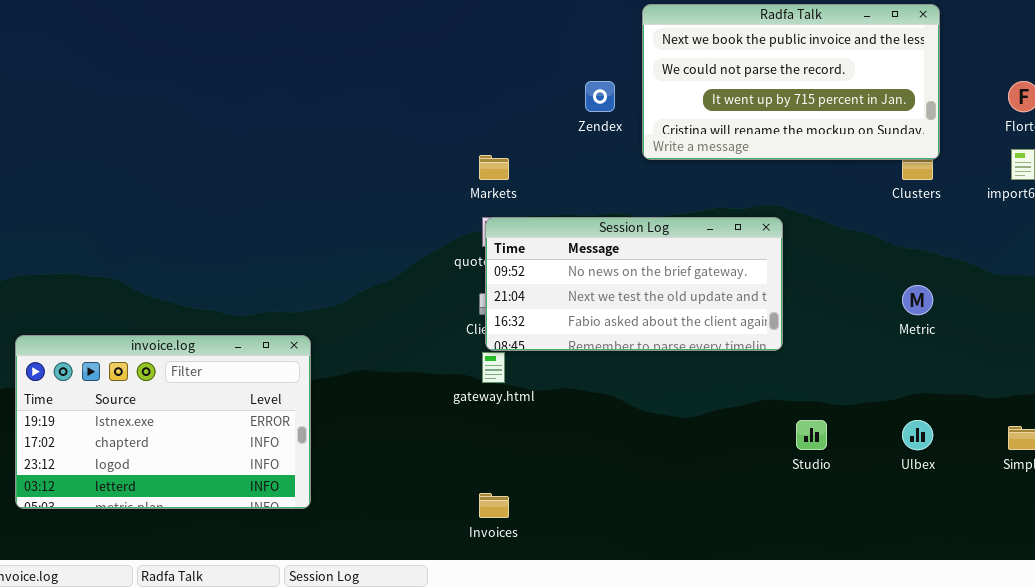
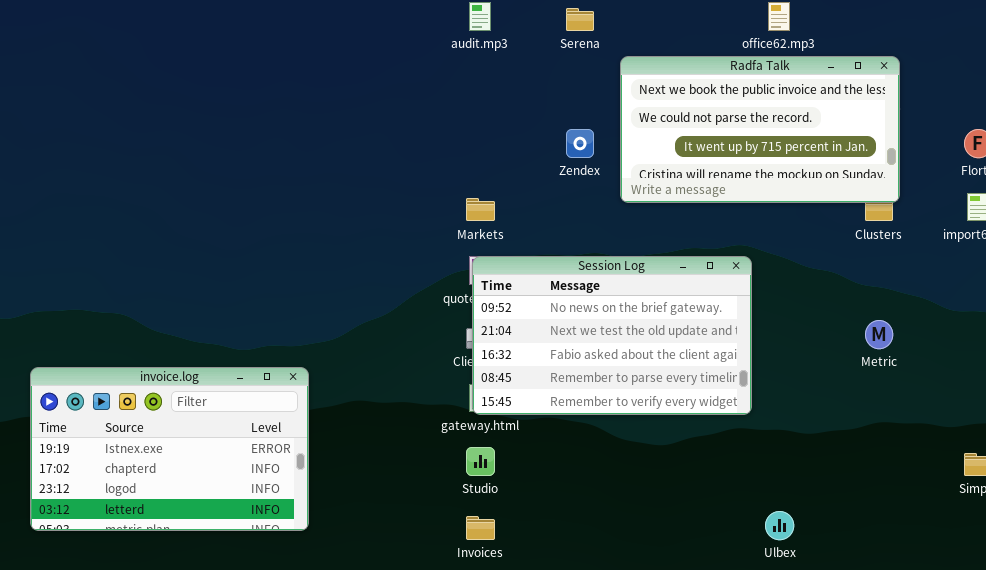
Session Log: [485,217,783,351] -> [472,256,752,415], resized
Studio: [796,420,827,450] -> [466,447,495,476], moved
Ulbex: [902,420,933,450] -> [765,511,794,540], moved

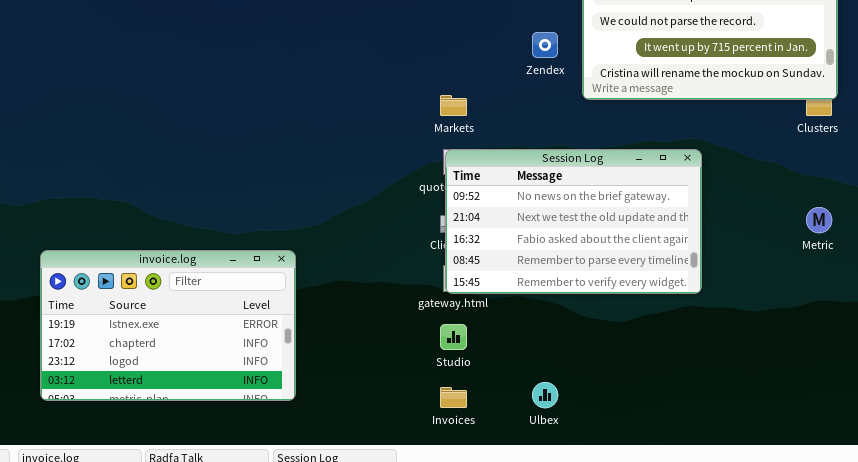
Ulbex: [765,511,794,540] -> [532,382,558,408], moved

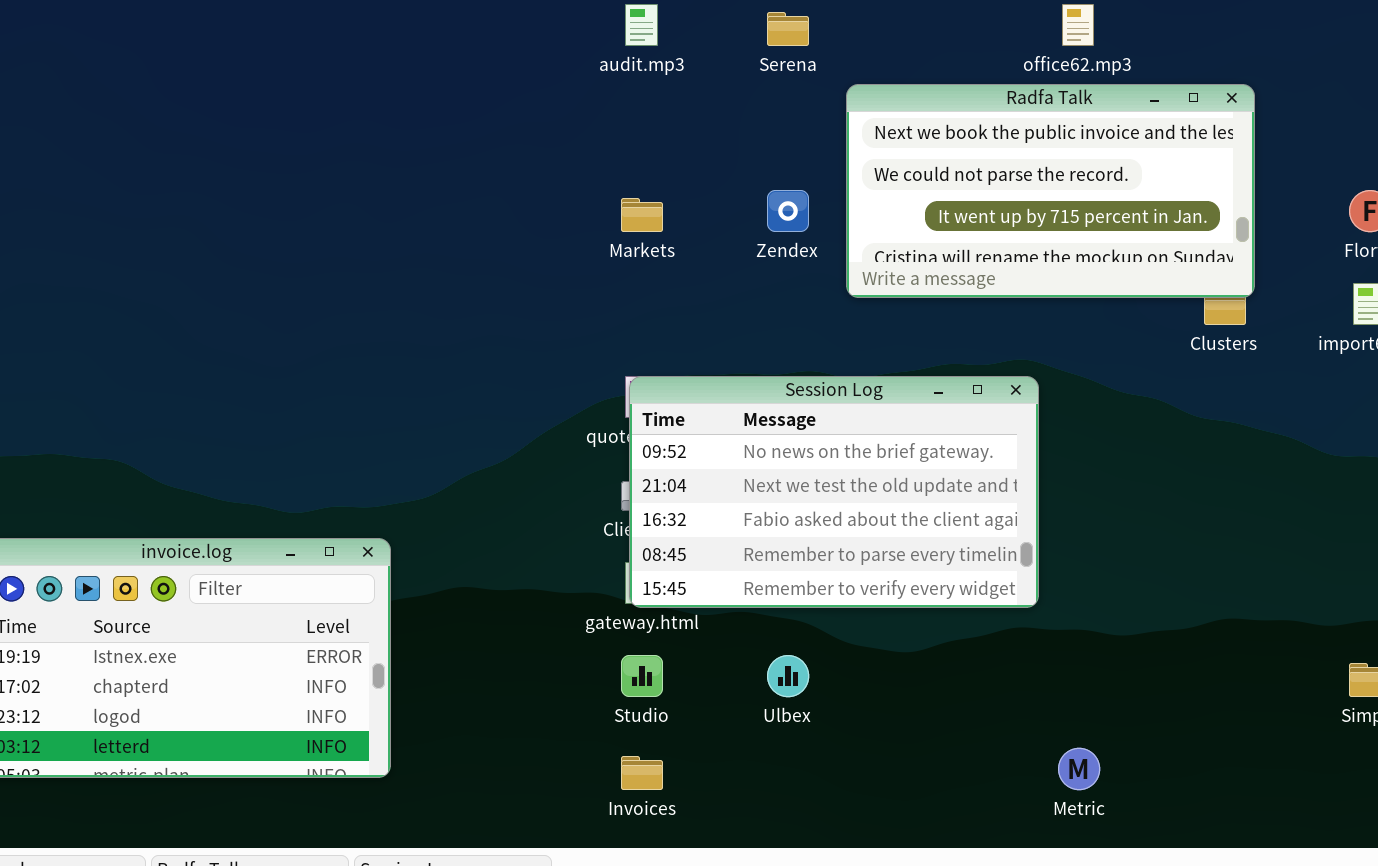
Markets: [440,95,467,116] -> [621,198,663,232], moved
Metric: [806,207,832,233] -> [1058,748,1100,790], moved
Ulbex: [532,382,558,408] -> [767,655,809,697], moved

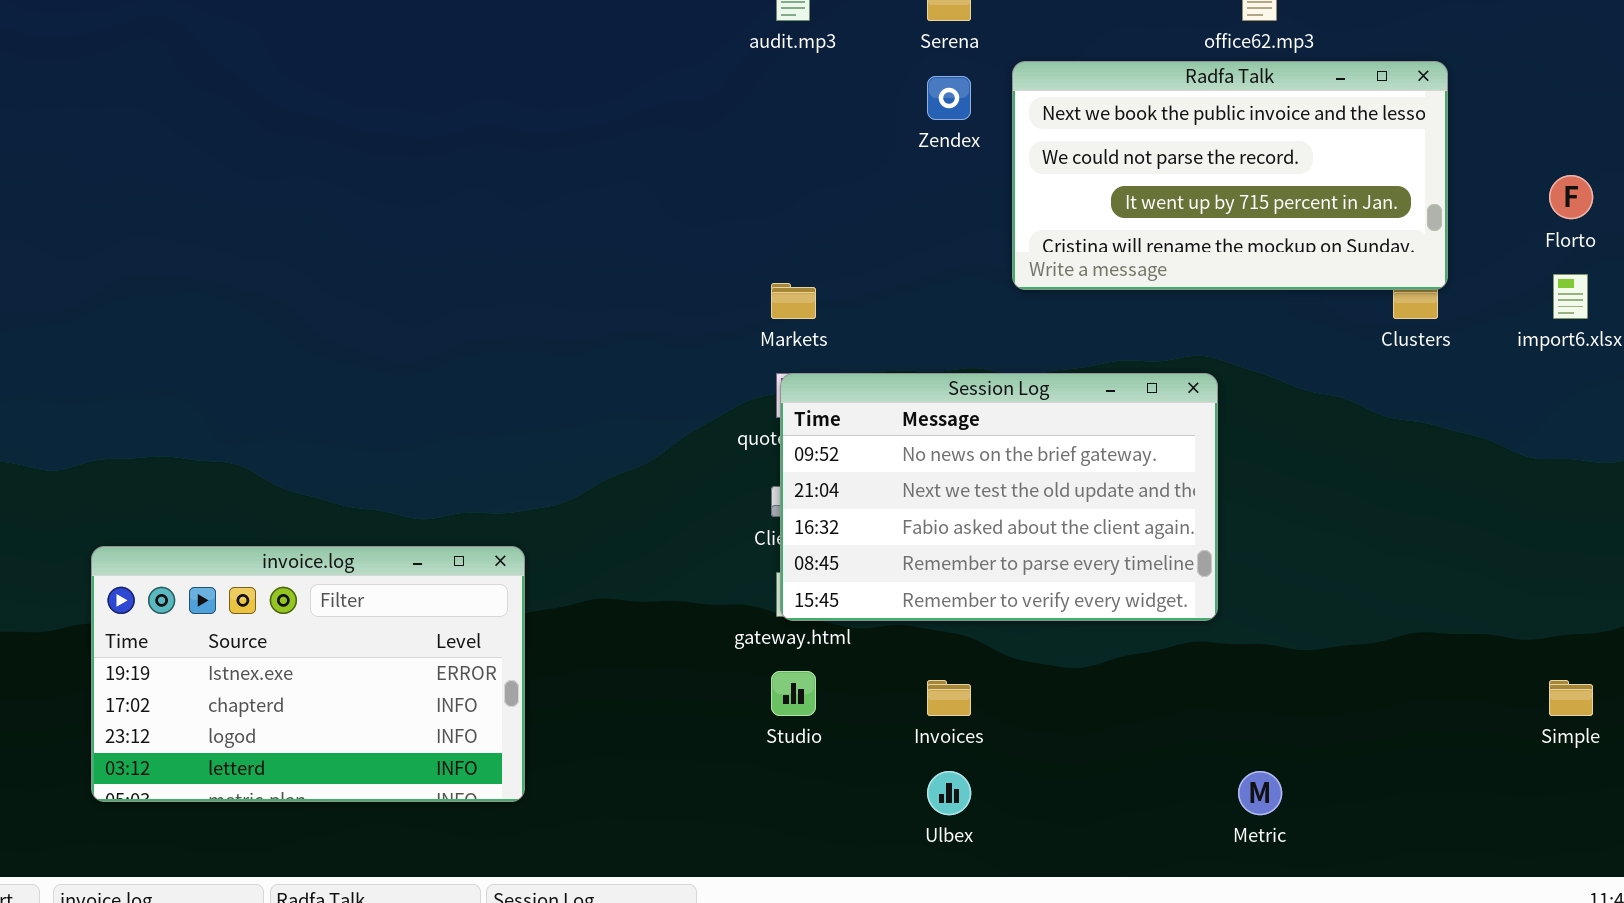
Zendex: [767,190,809,232] -> [927,76,971,120], moved
Markets: [621,198,663,232] -> [771,283,816,319], moved
Ulbex: [767,655,809,697] -> [927,771,971,815], moved
Invoices: [621,756,663,790] -> [927,680,971,716], moved

